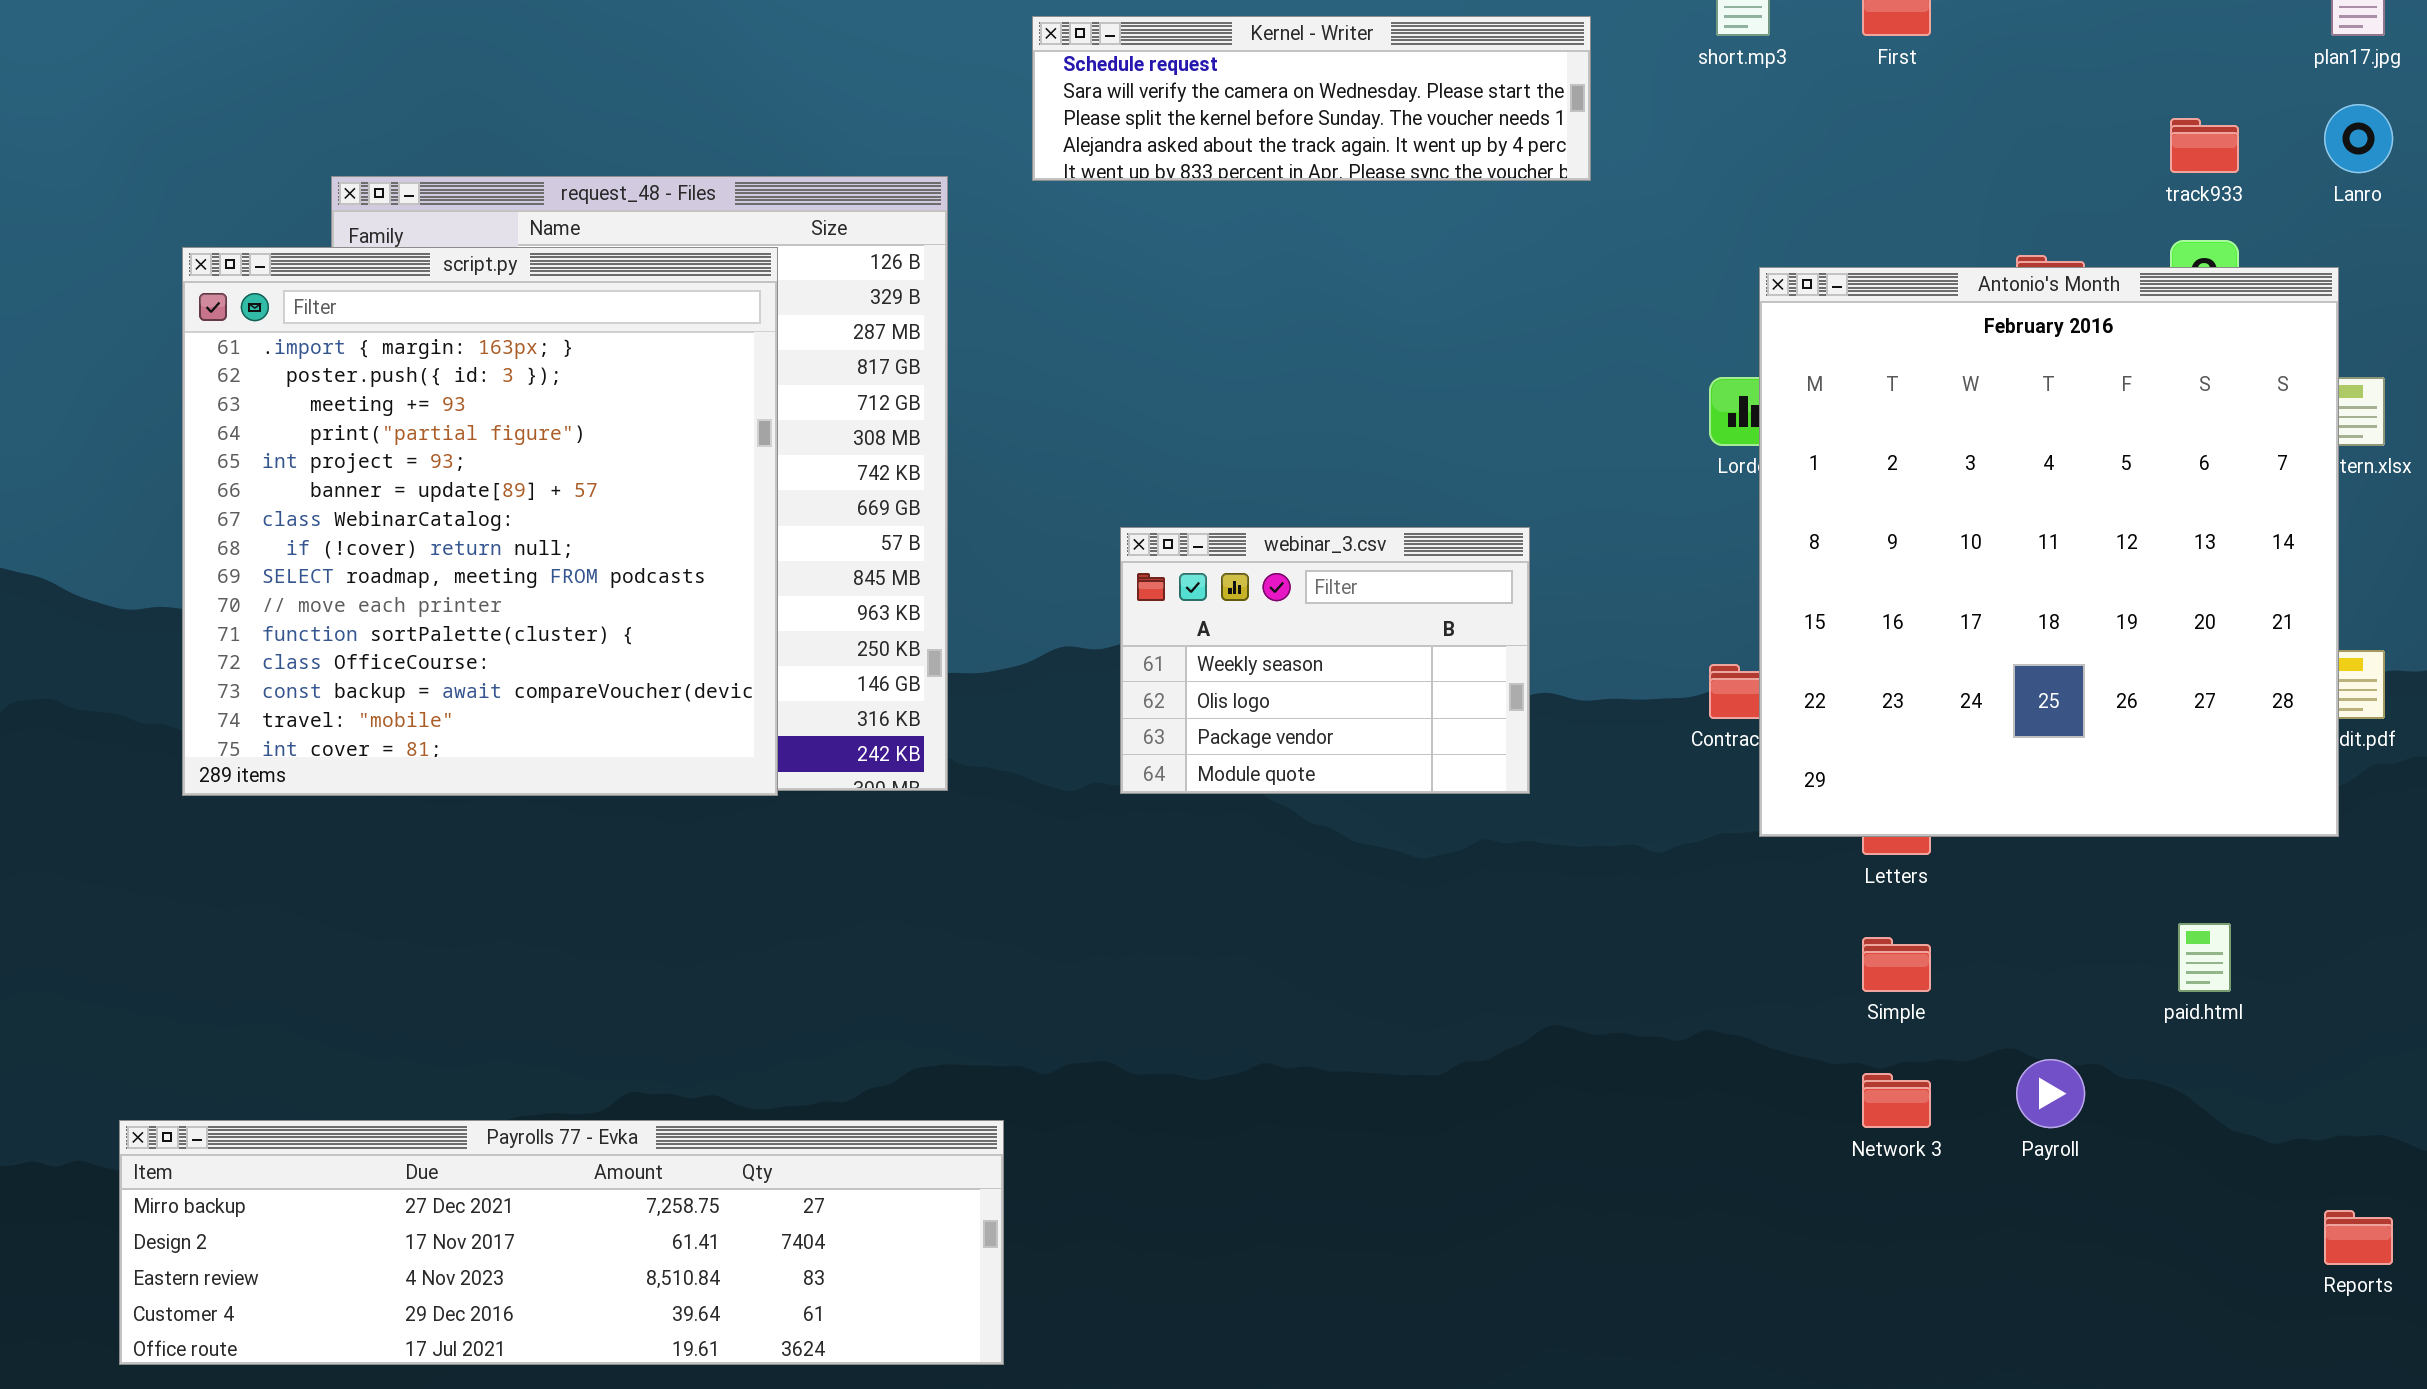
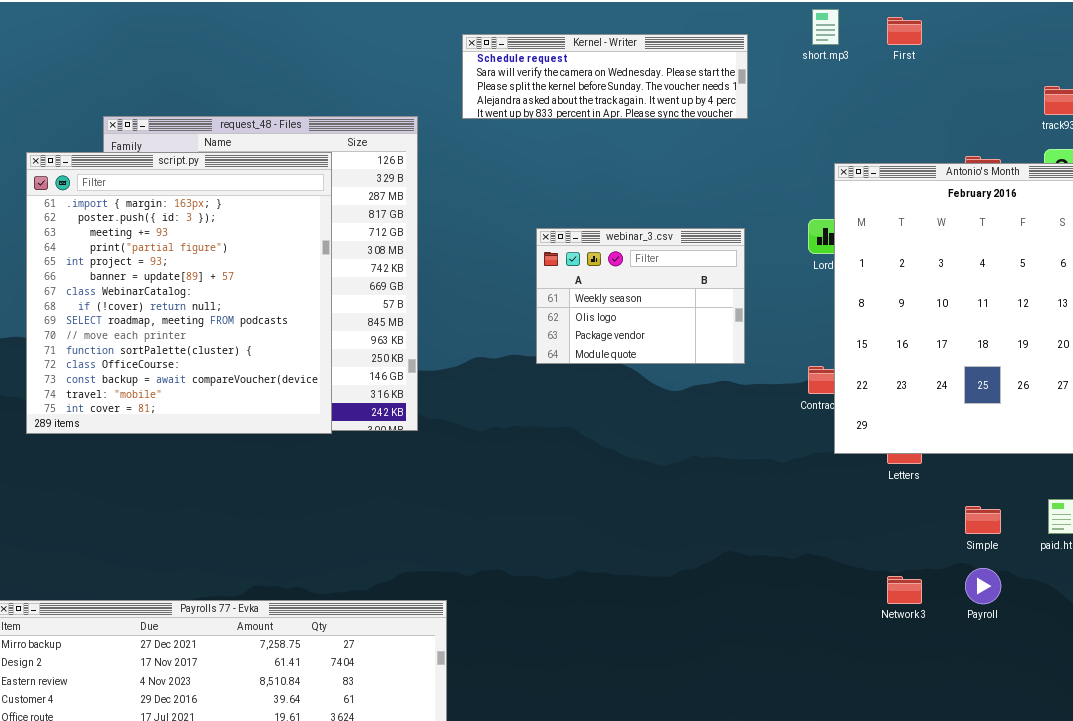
webinar_3.csv: [1120,527,1530,794] -> [536,228,745,364], moved
Simple: [1862,937,1931,992] -> [965,506,1001,534], moved

